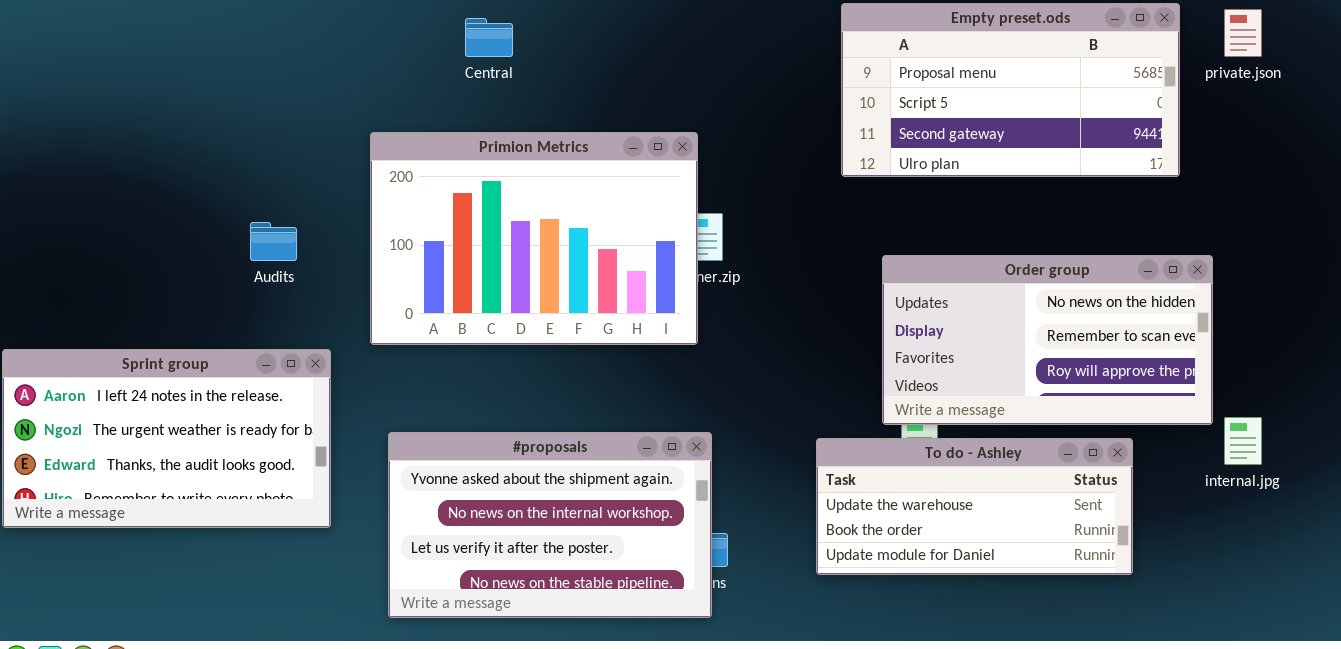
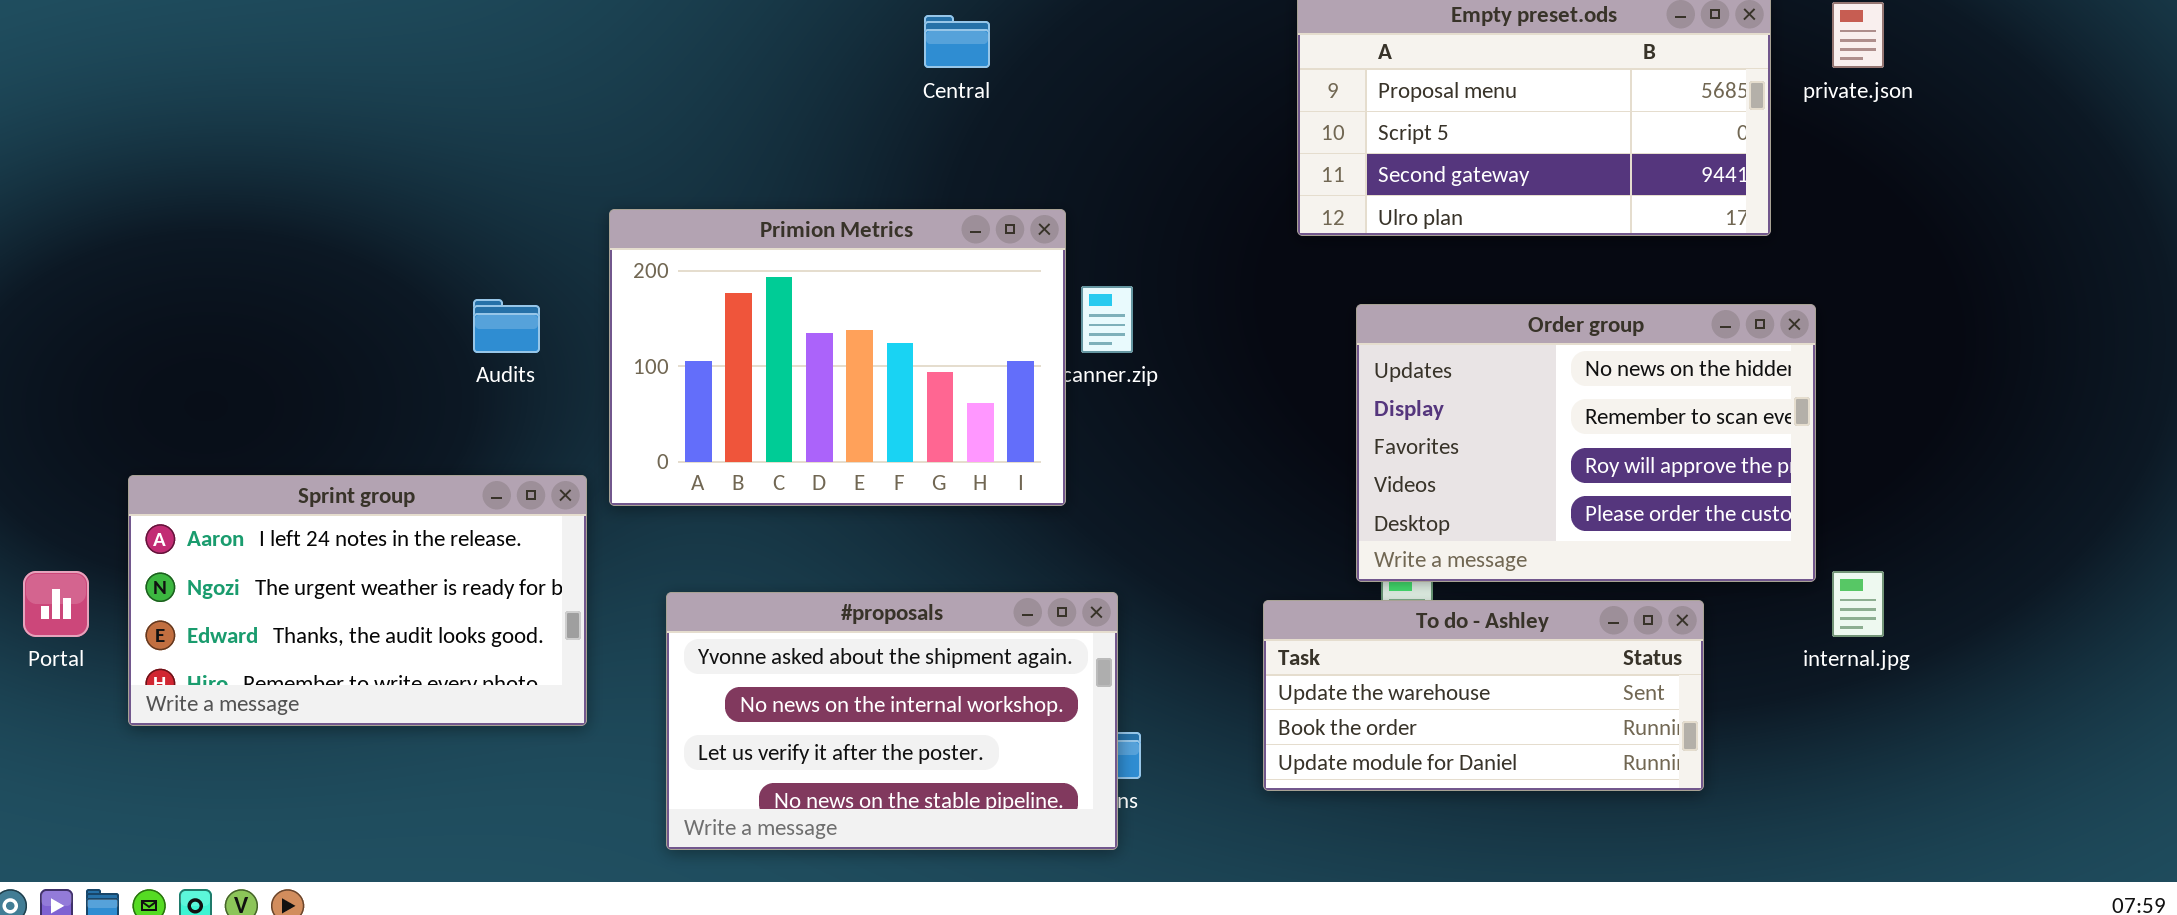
Central: [465,18,513,57] -> [924,15,990,68], moved
Primion Metrics: [370,132,698,345] -> [609,209,1066,506], moved
Order group: [882,255,1213,425] -> [1356,304,1816,582], resized

